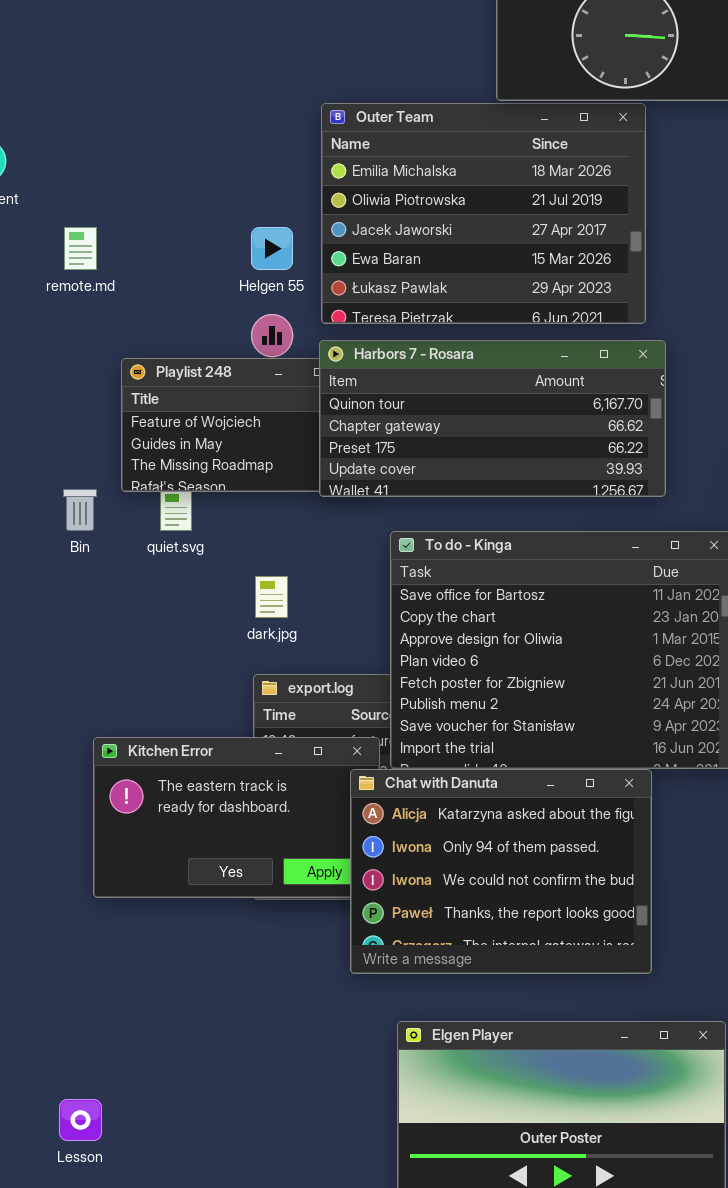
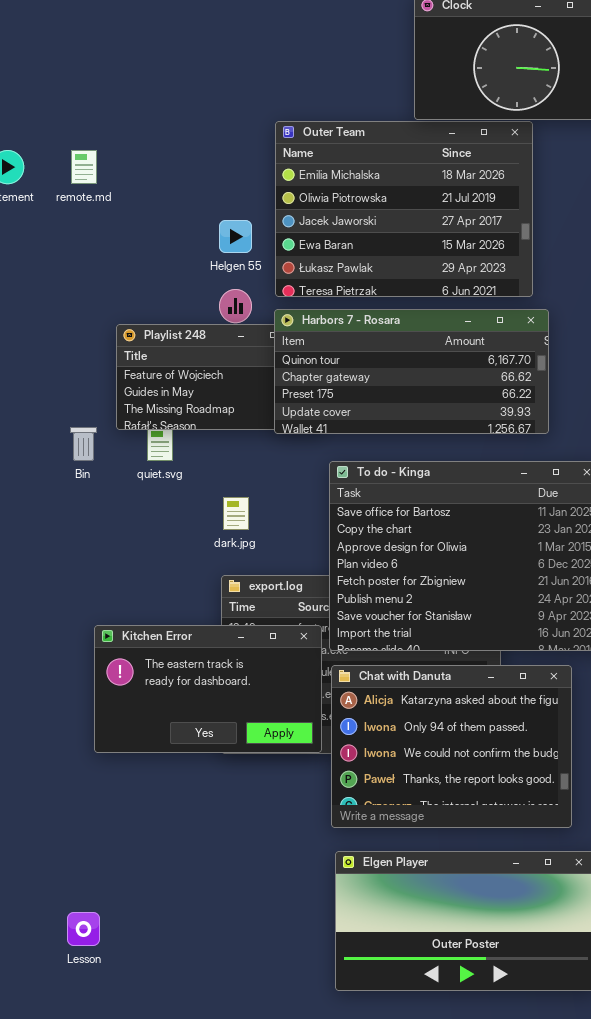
remote.md: [64,227,97,270] -> [71,150,97,184], moved
Chat with Danuta: [350,769,652,974] -> [331,665,572,828], moved

